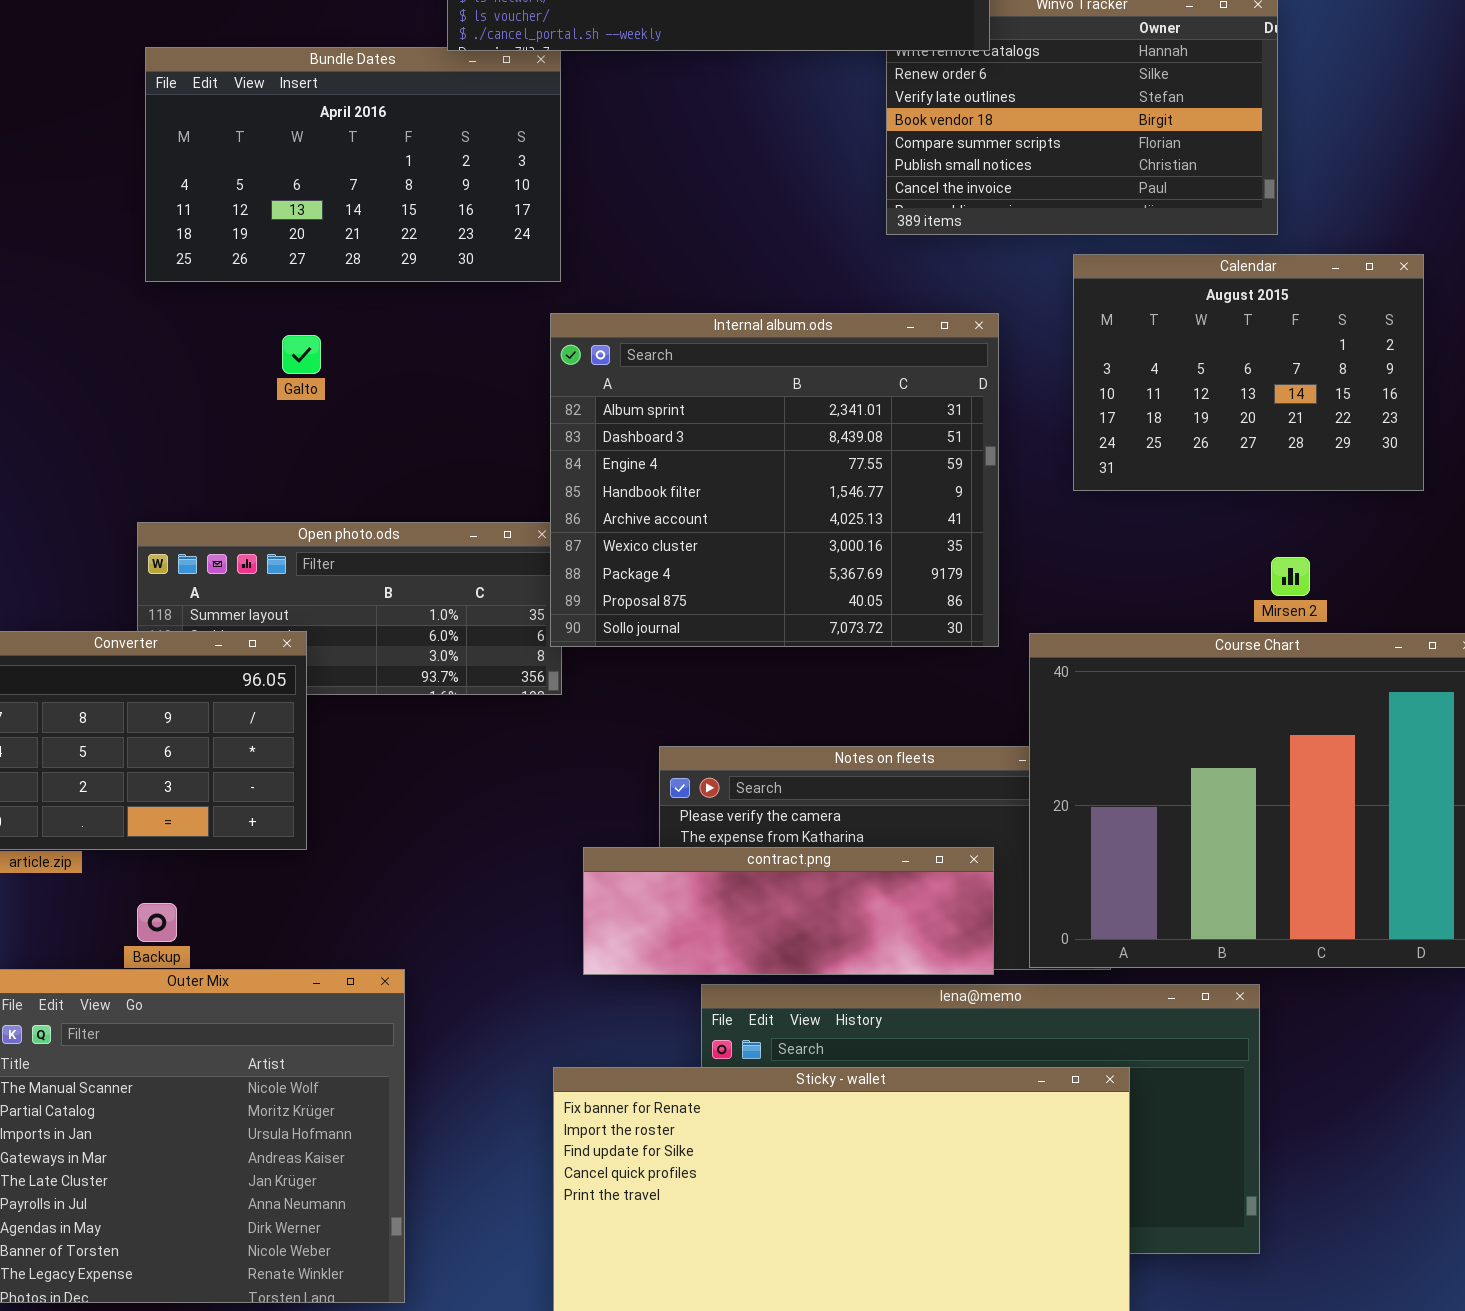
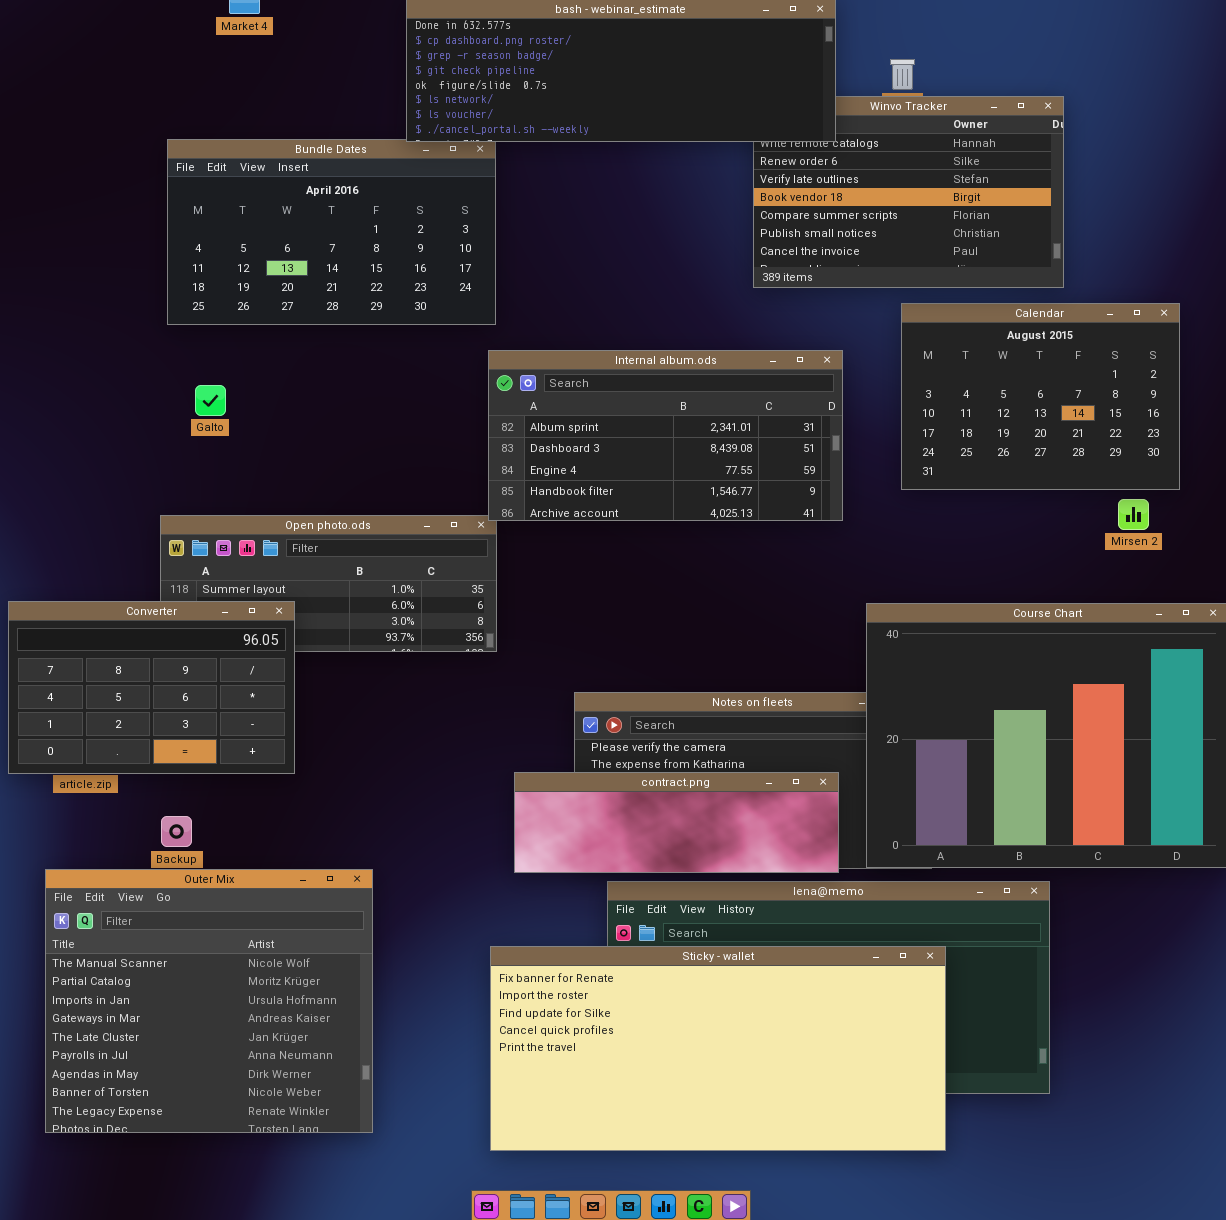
Internal album.ods: [550,313,999,647] -> [488,350,843,521], resized
Galto: [282,335,321,374] -> [195,385,226,416], moved
Mirsen 2: [1271,557,1310,596] -> [1118,499,1149,530], moved

